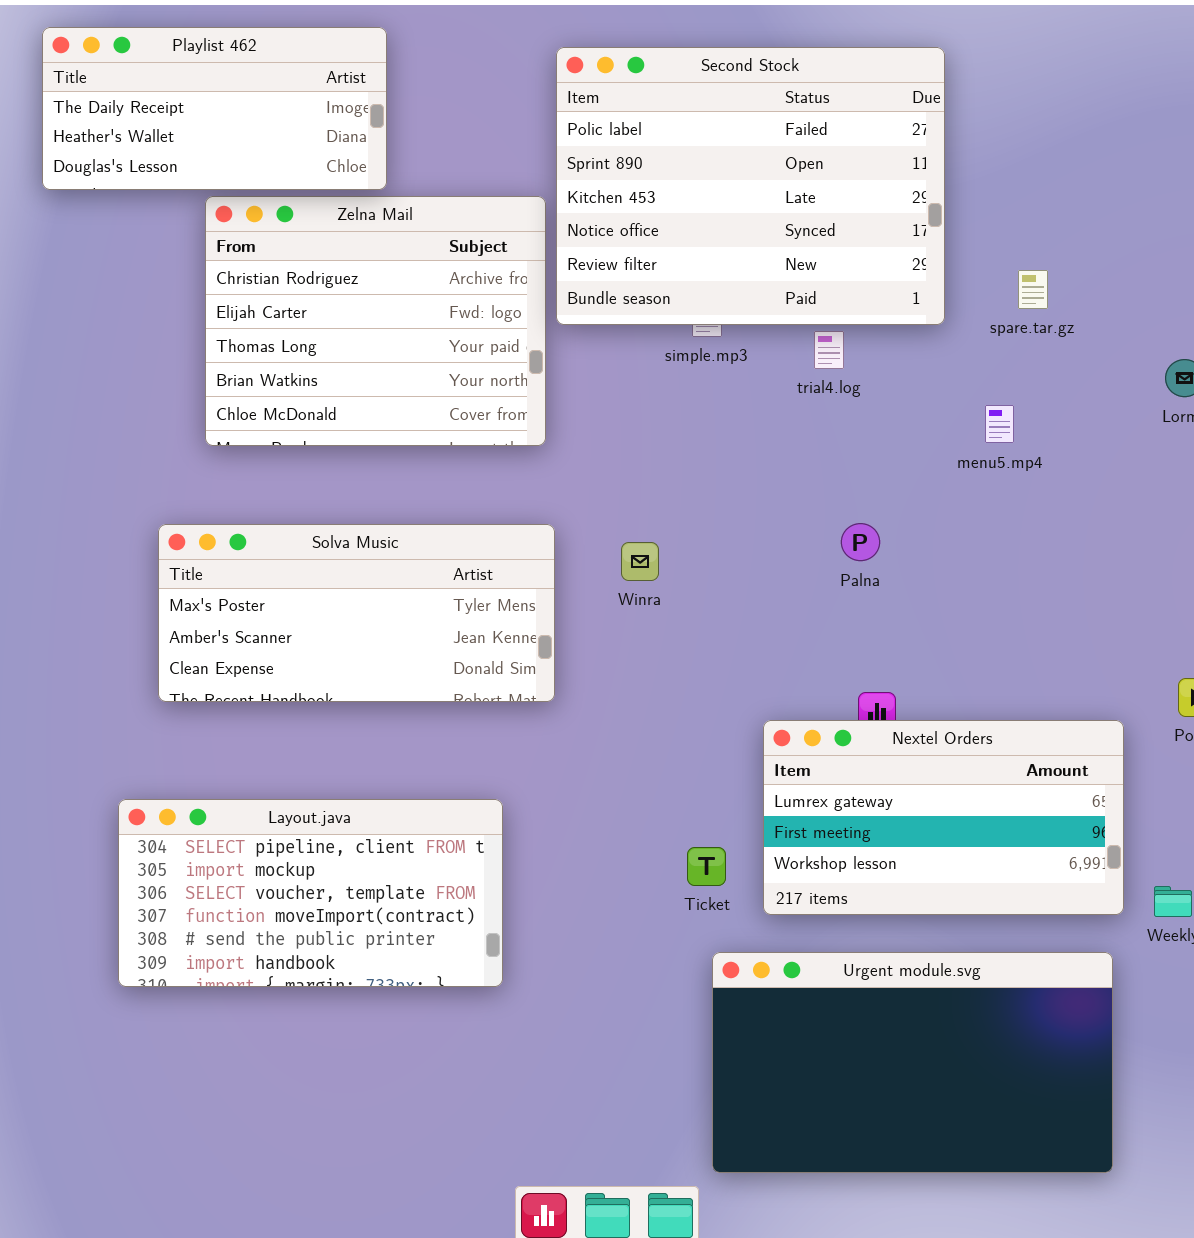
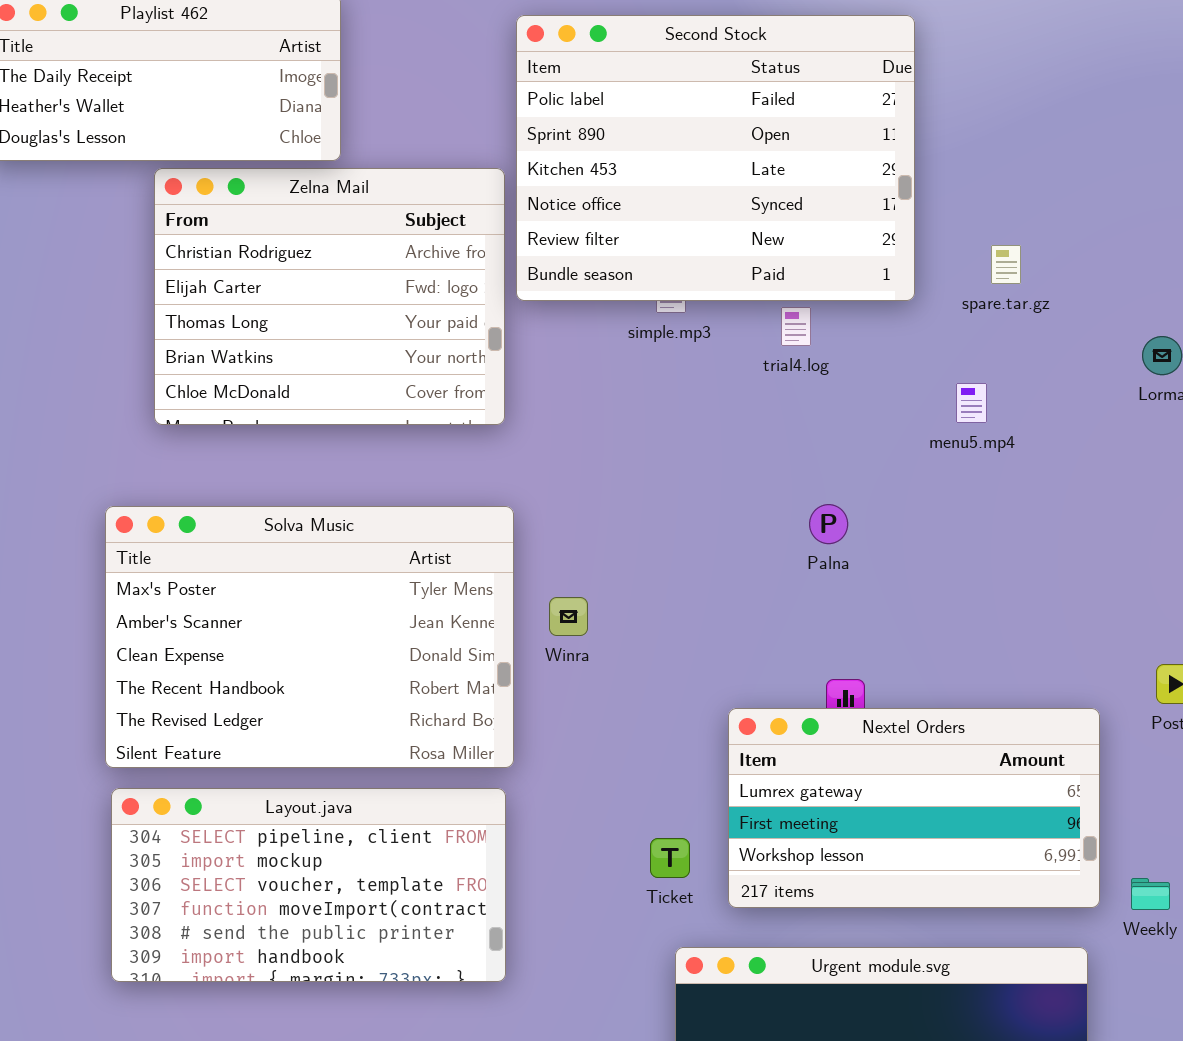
Solva Music: [158,524,555,702] -> [105,506,514,768], resized
Winra: [621,542,659,581] -> [549,597,588,636], moved
Layout.java: [118,799,503,987] -> [111,788,506,982], moved

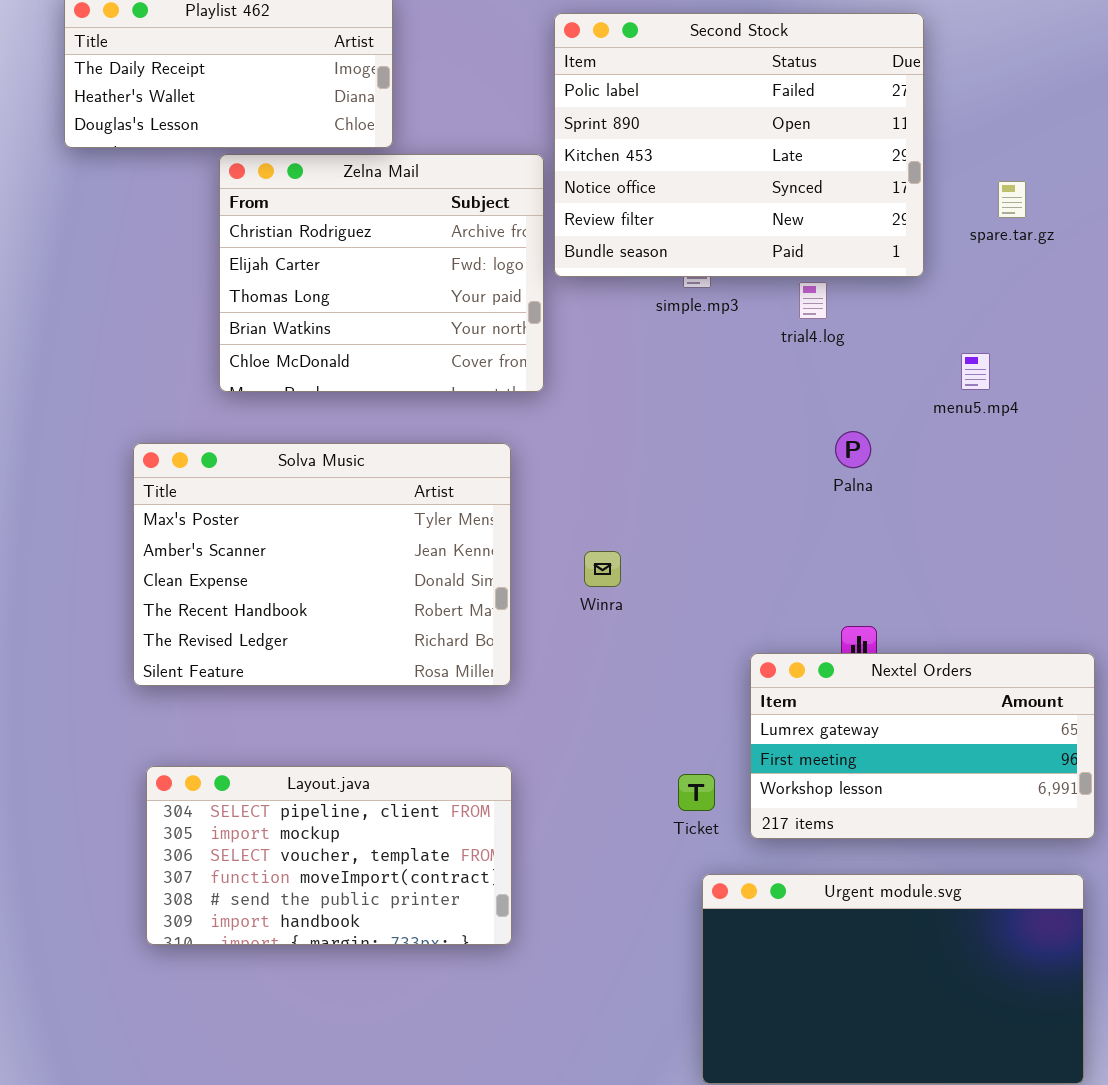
spare.tar.gz: [991,245,1021,284] -> [998,181,1026,218], moved
Palna: [809,504,848,544] -> [835,431,871,468], moved
Solva Music: [105,506,514,768] -> [133,443,511,686], moved
Layout.java: [111,788,506,982] -> [146,766,512,945], moved

